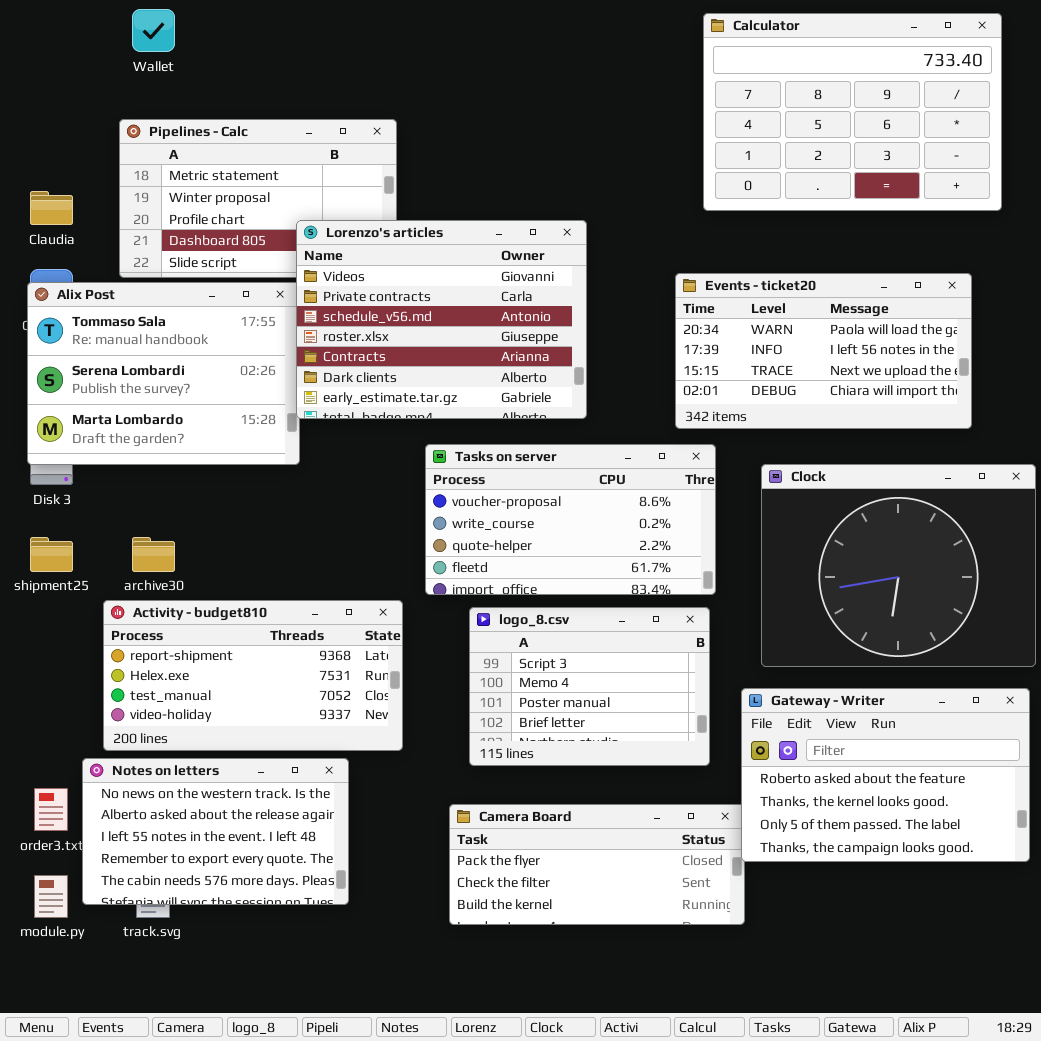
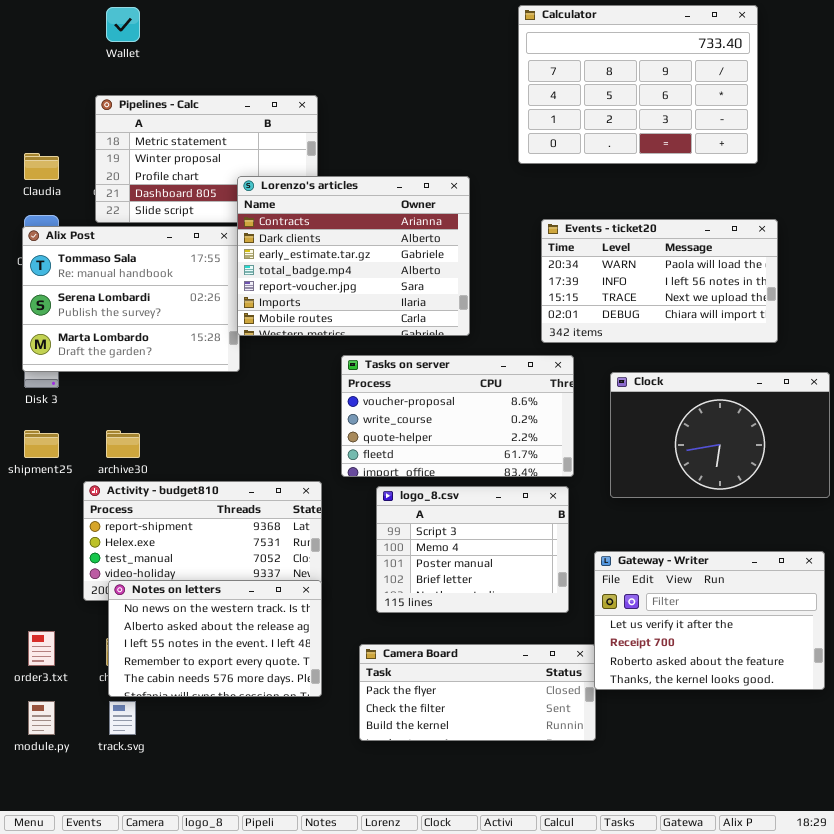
Calculator: [703,13,1002,211] -> [518,5,758,164], moved
Lorenzo's articles: [296,220,587,419] -> [237,176,470,336], scrolled down 4 rows
Clock: [761,464,1036,667] -> [610,372,830,498], resized
Gateway - Writer: [741,688,1030,862] -> [594,551,825,690], scrolled up 2 rows
Notes on letters: [82,758,349,905] -> [108,580,322,697], moved

